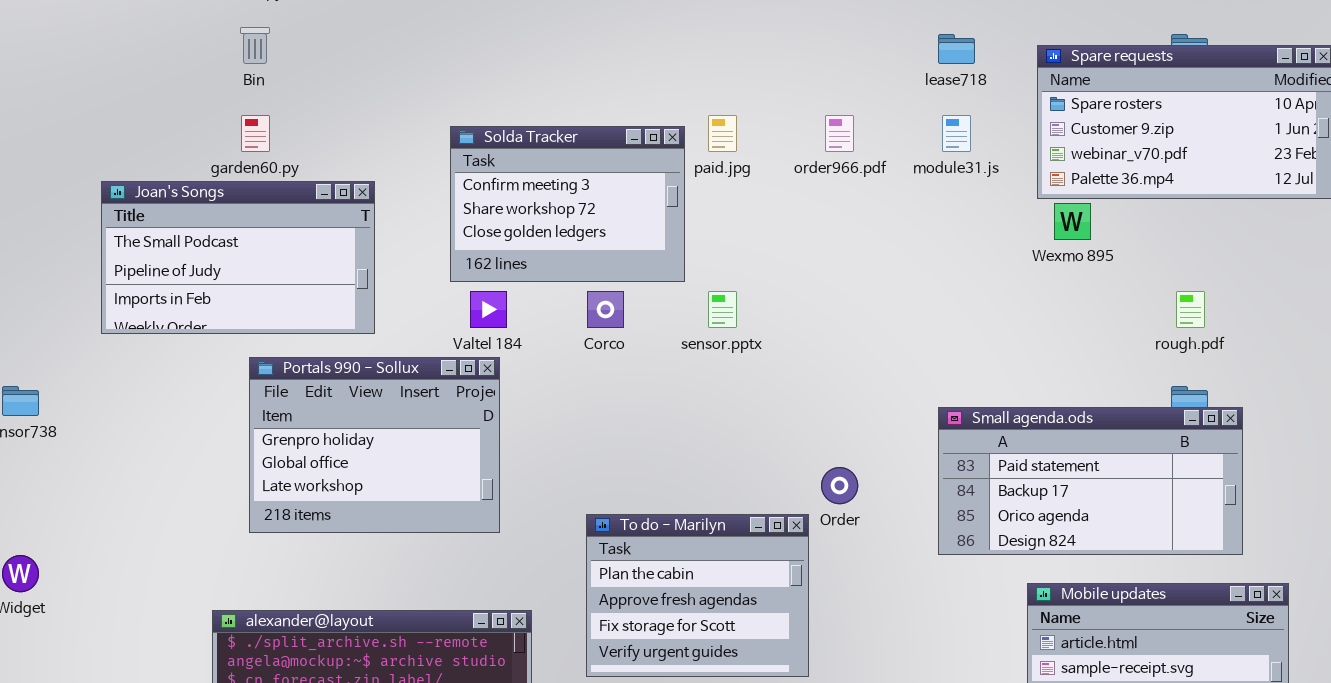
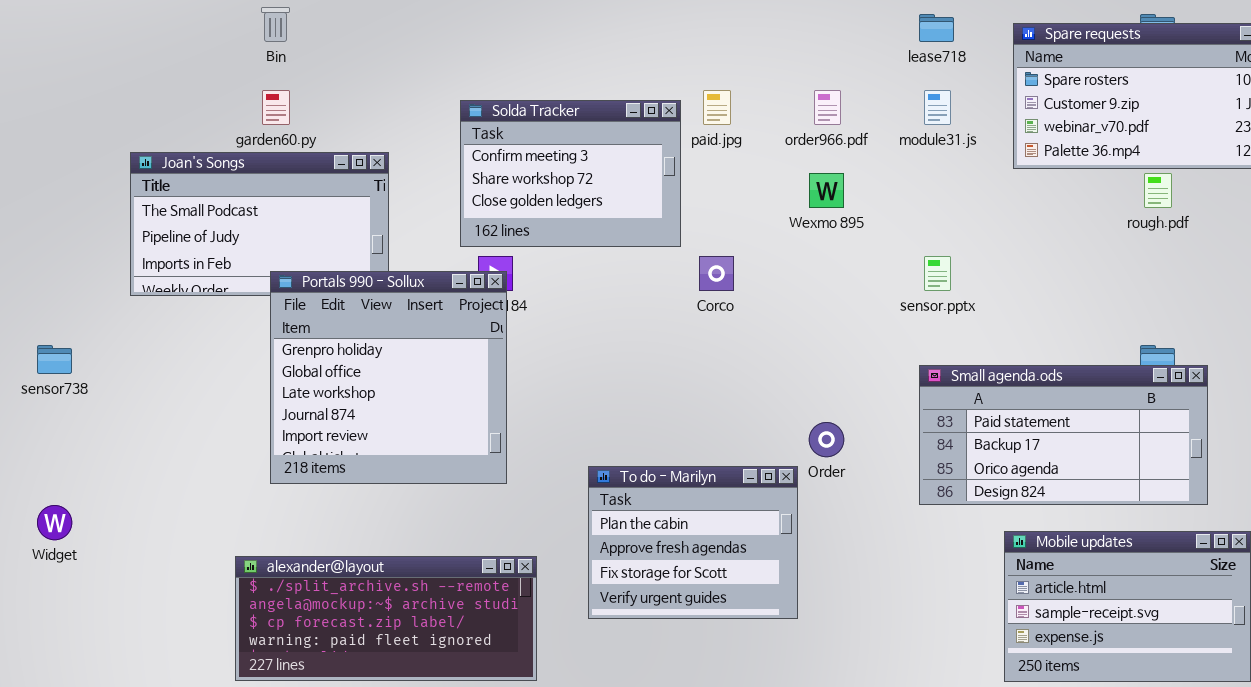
Wexmo 895: [1054,203,1091,240] -> [809,173,844,208], moved
Corco: [587,291,624,328] -> [699,256,734,291], moved
sensor.pptx: [708,291,737,328] -> [924,256,951,291], moved
rough.pdf: [1176,291,1205,328] -> [1144,173,1172,208], moved
Portals 990 - Sollux: [249,357,500,533] -> [270,271,507,484], resized

